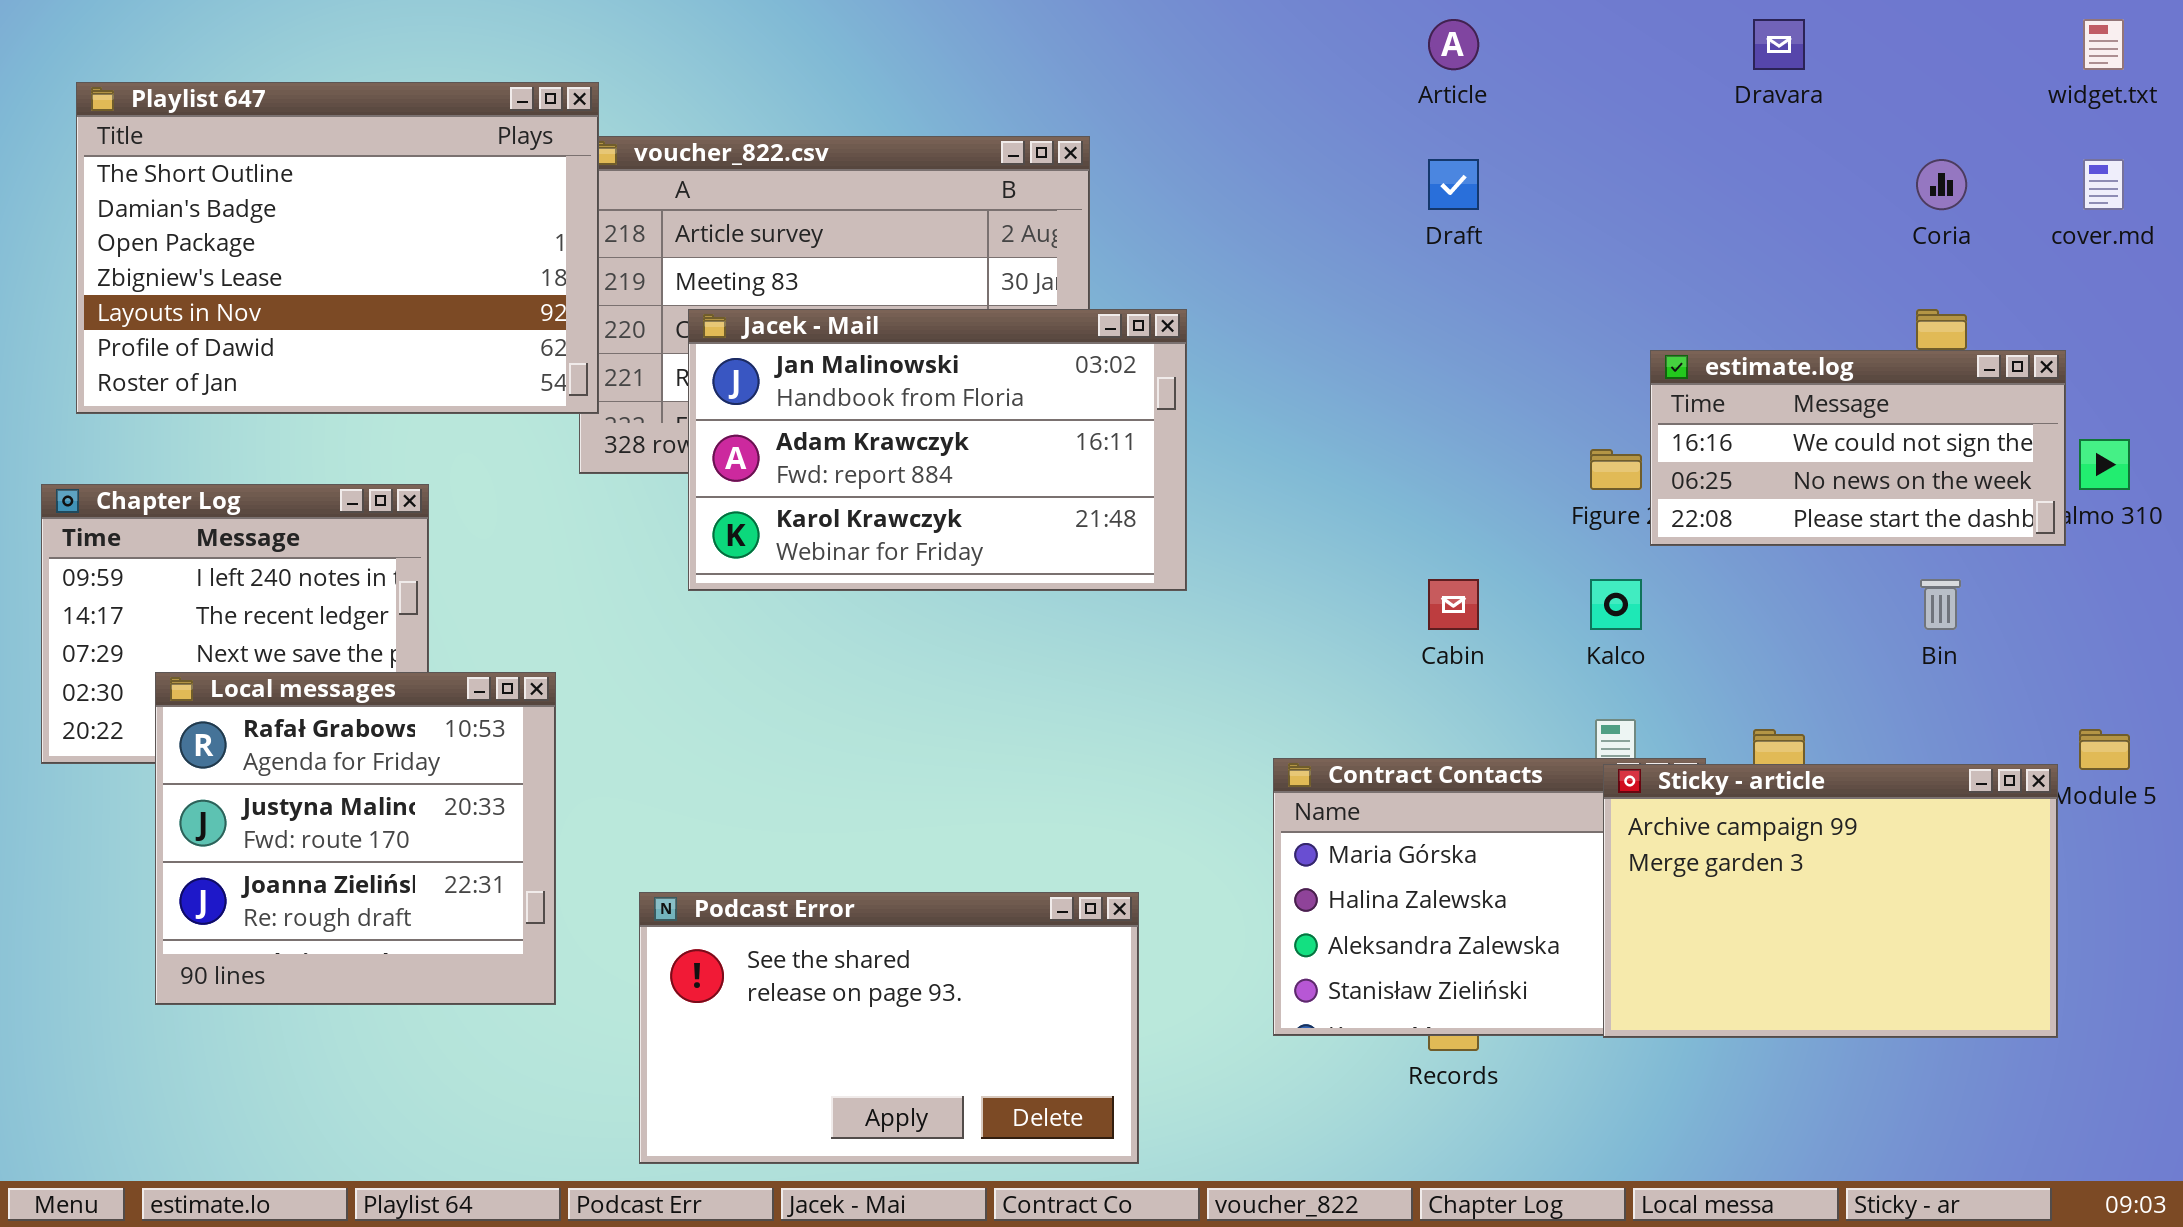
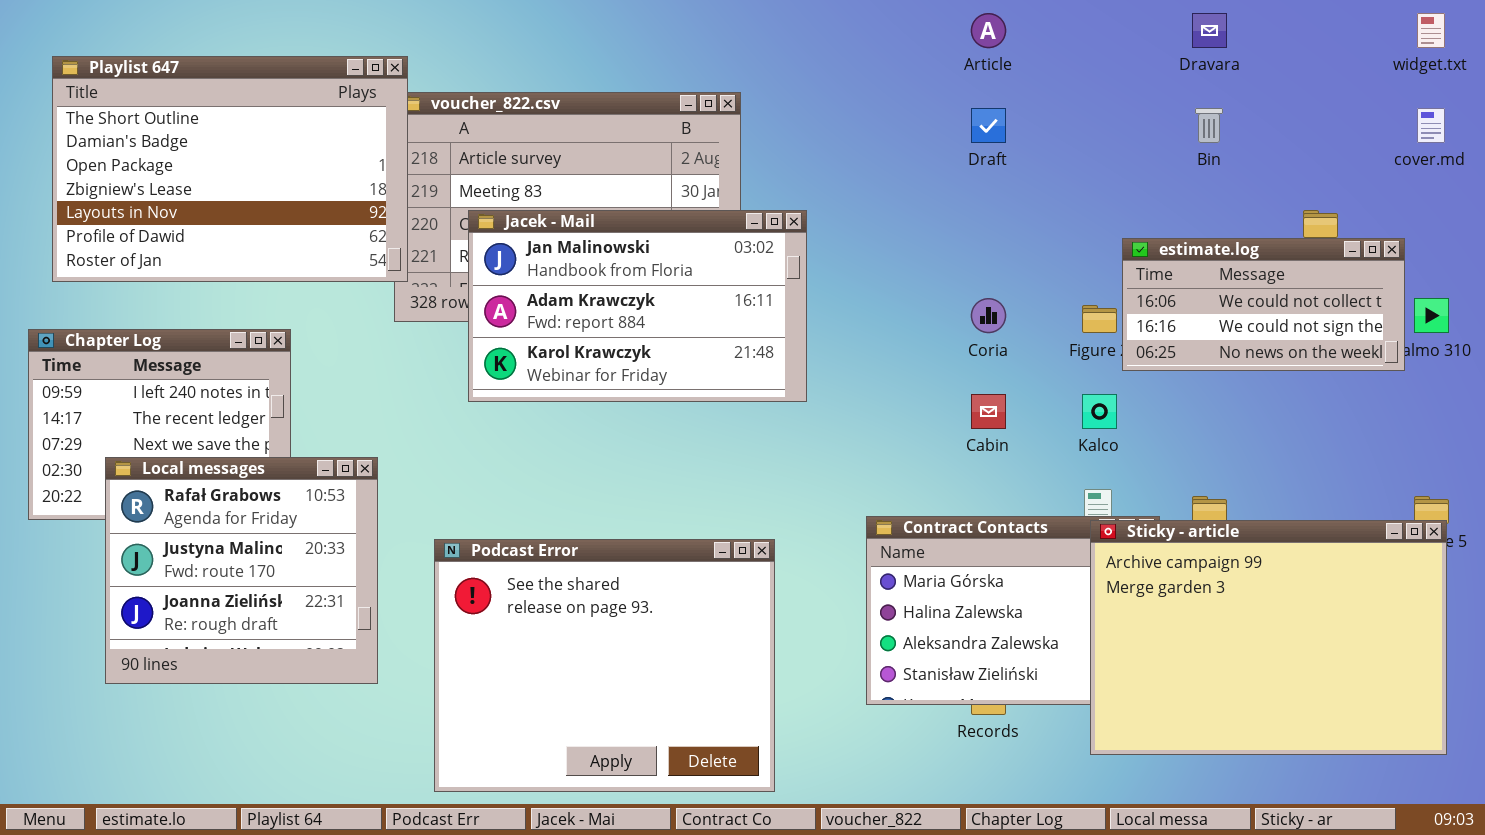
Coria: [1916,159,1967,210] -> [971,298,1006,333], moved
estimate.log: [1650,350,2066,546] -> [1122,238,1405,371], scrolled up 1 row
Bin: [1920,579,1961,630] -> [1195,108,1223,143], moved
Sticky - article: [1603,764,2058,1038] -> [1090,520,1447,755], resized
Podcast Error: [639,892,1139,1164] -> [434,539,775,792], resized

